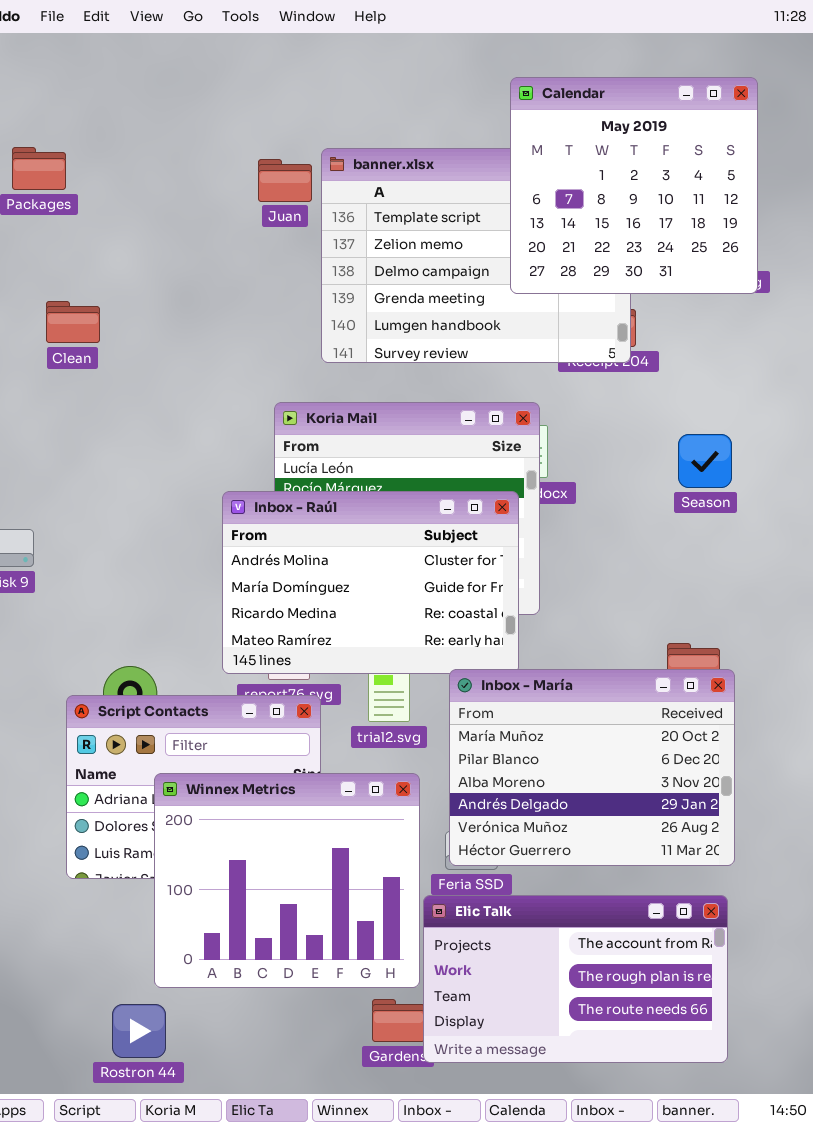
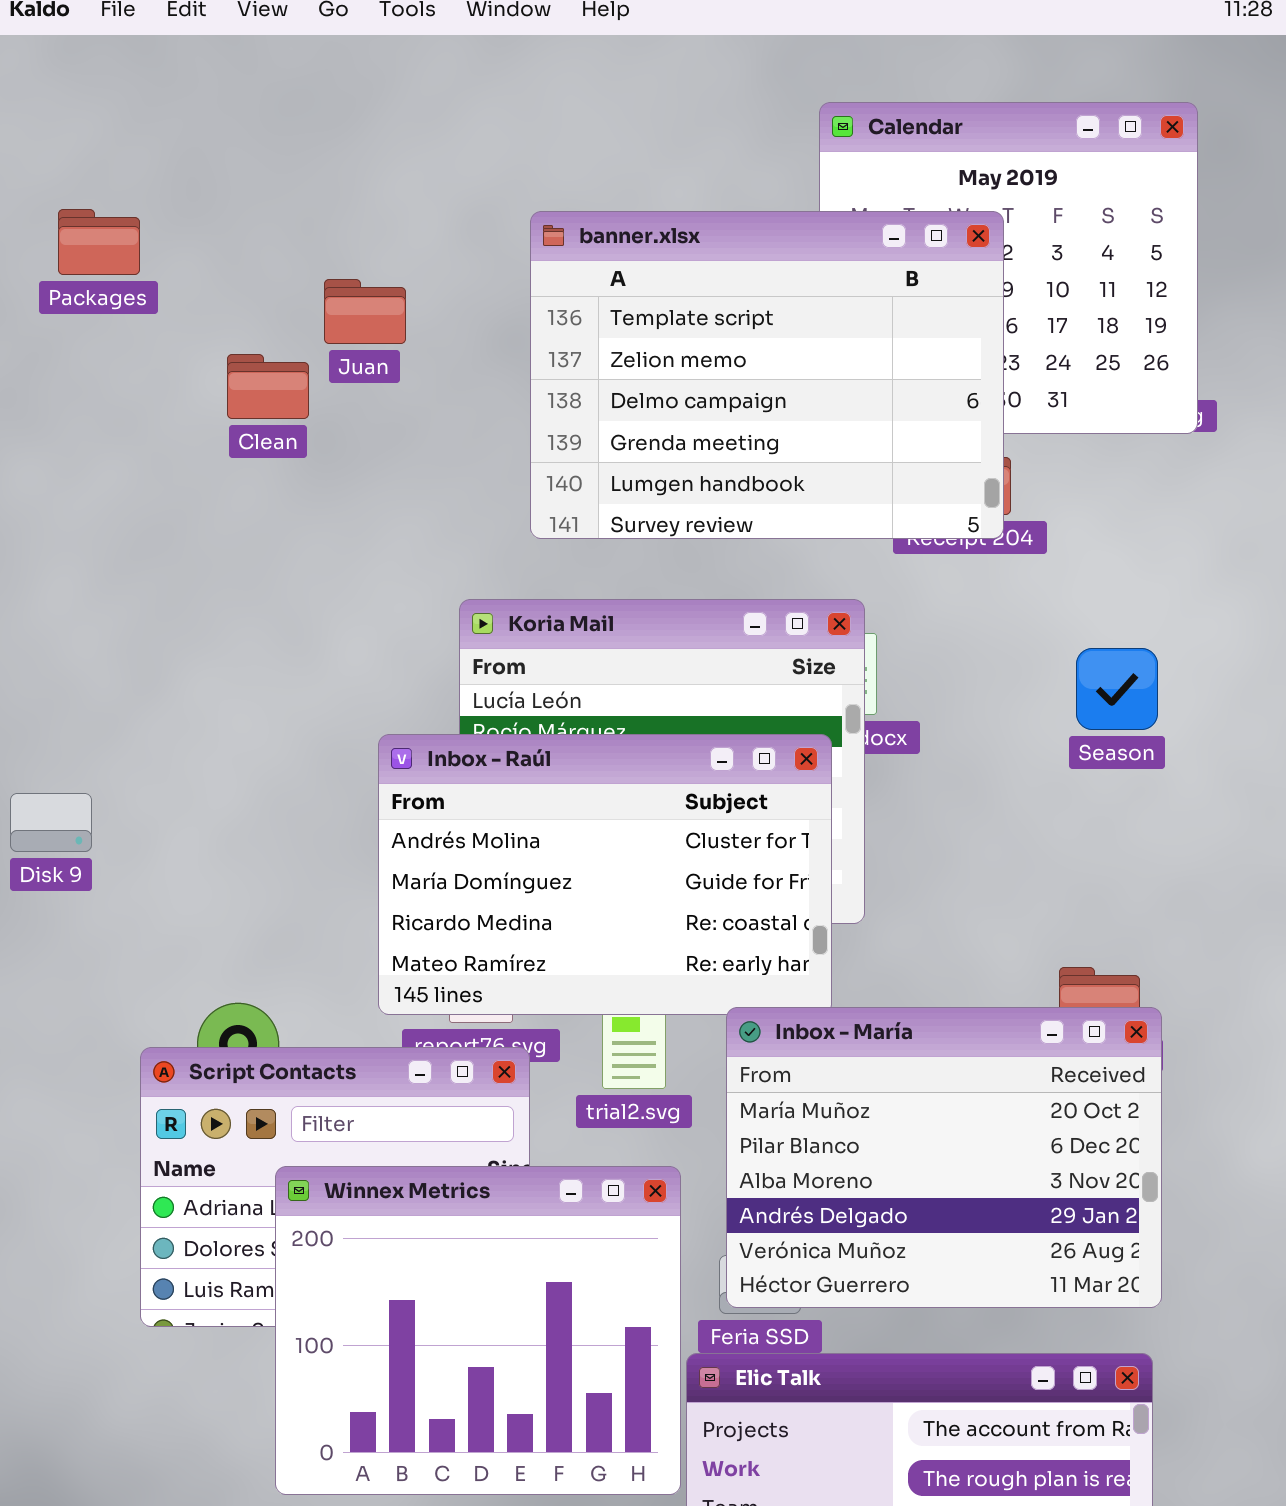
banner.xlsx: [321,148,631,363] -> [530,211,1004,539], raised
Juan: [258,159,312,202] -> [324,279,406,344], moved
Clean: [46,301,100,343] -> [227,354,309,419], moved

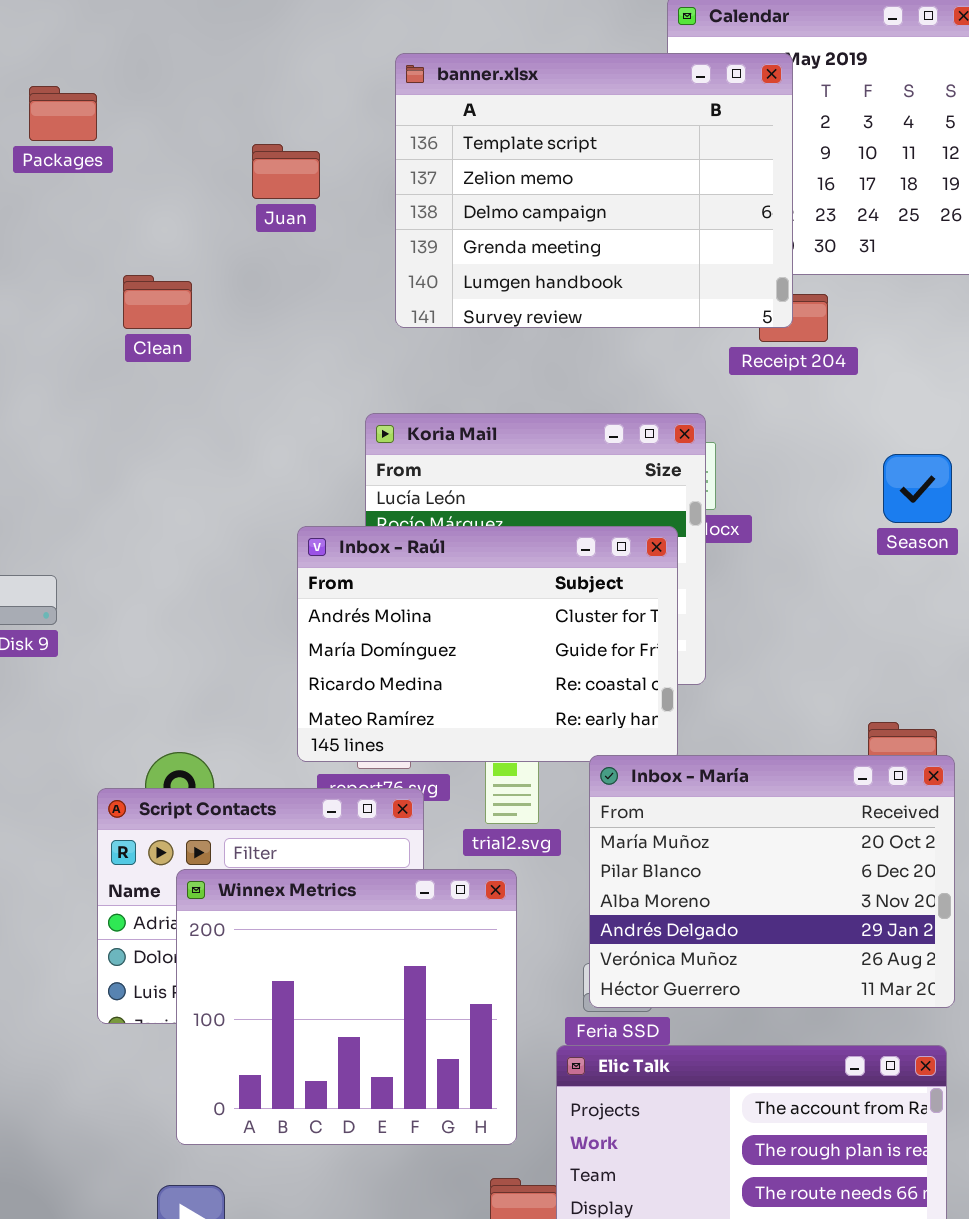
banner.xlsx: [530,211,1004,539] -> [395,53,793,328], moved
Clean: [227,354,309,419] -> [123,275,192,329], moved
Winnex Metrics: [275,1166,681,1495] -> [176,869,517,1145], moved

